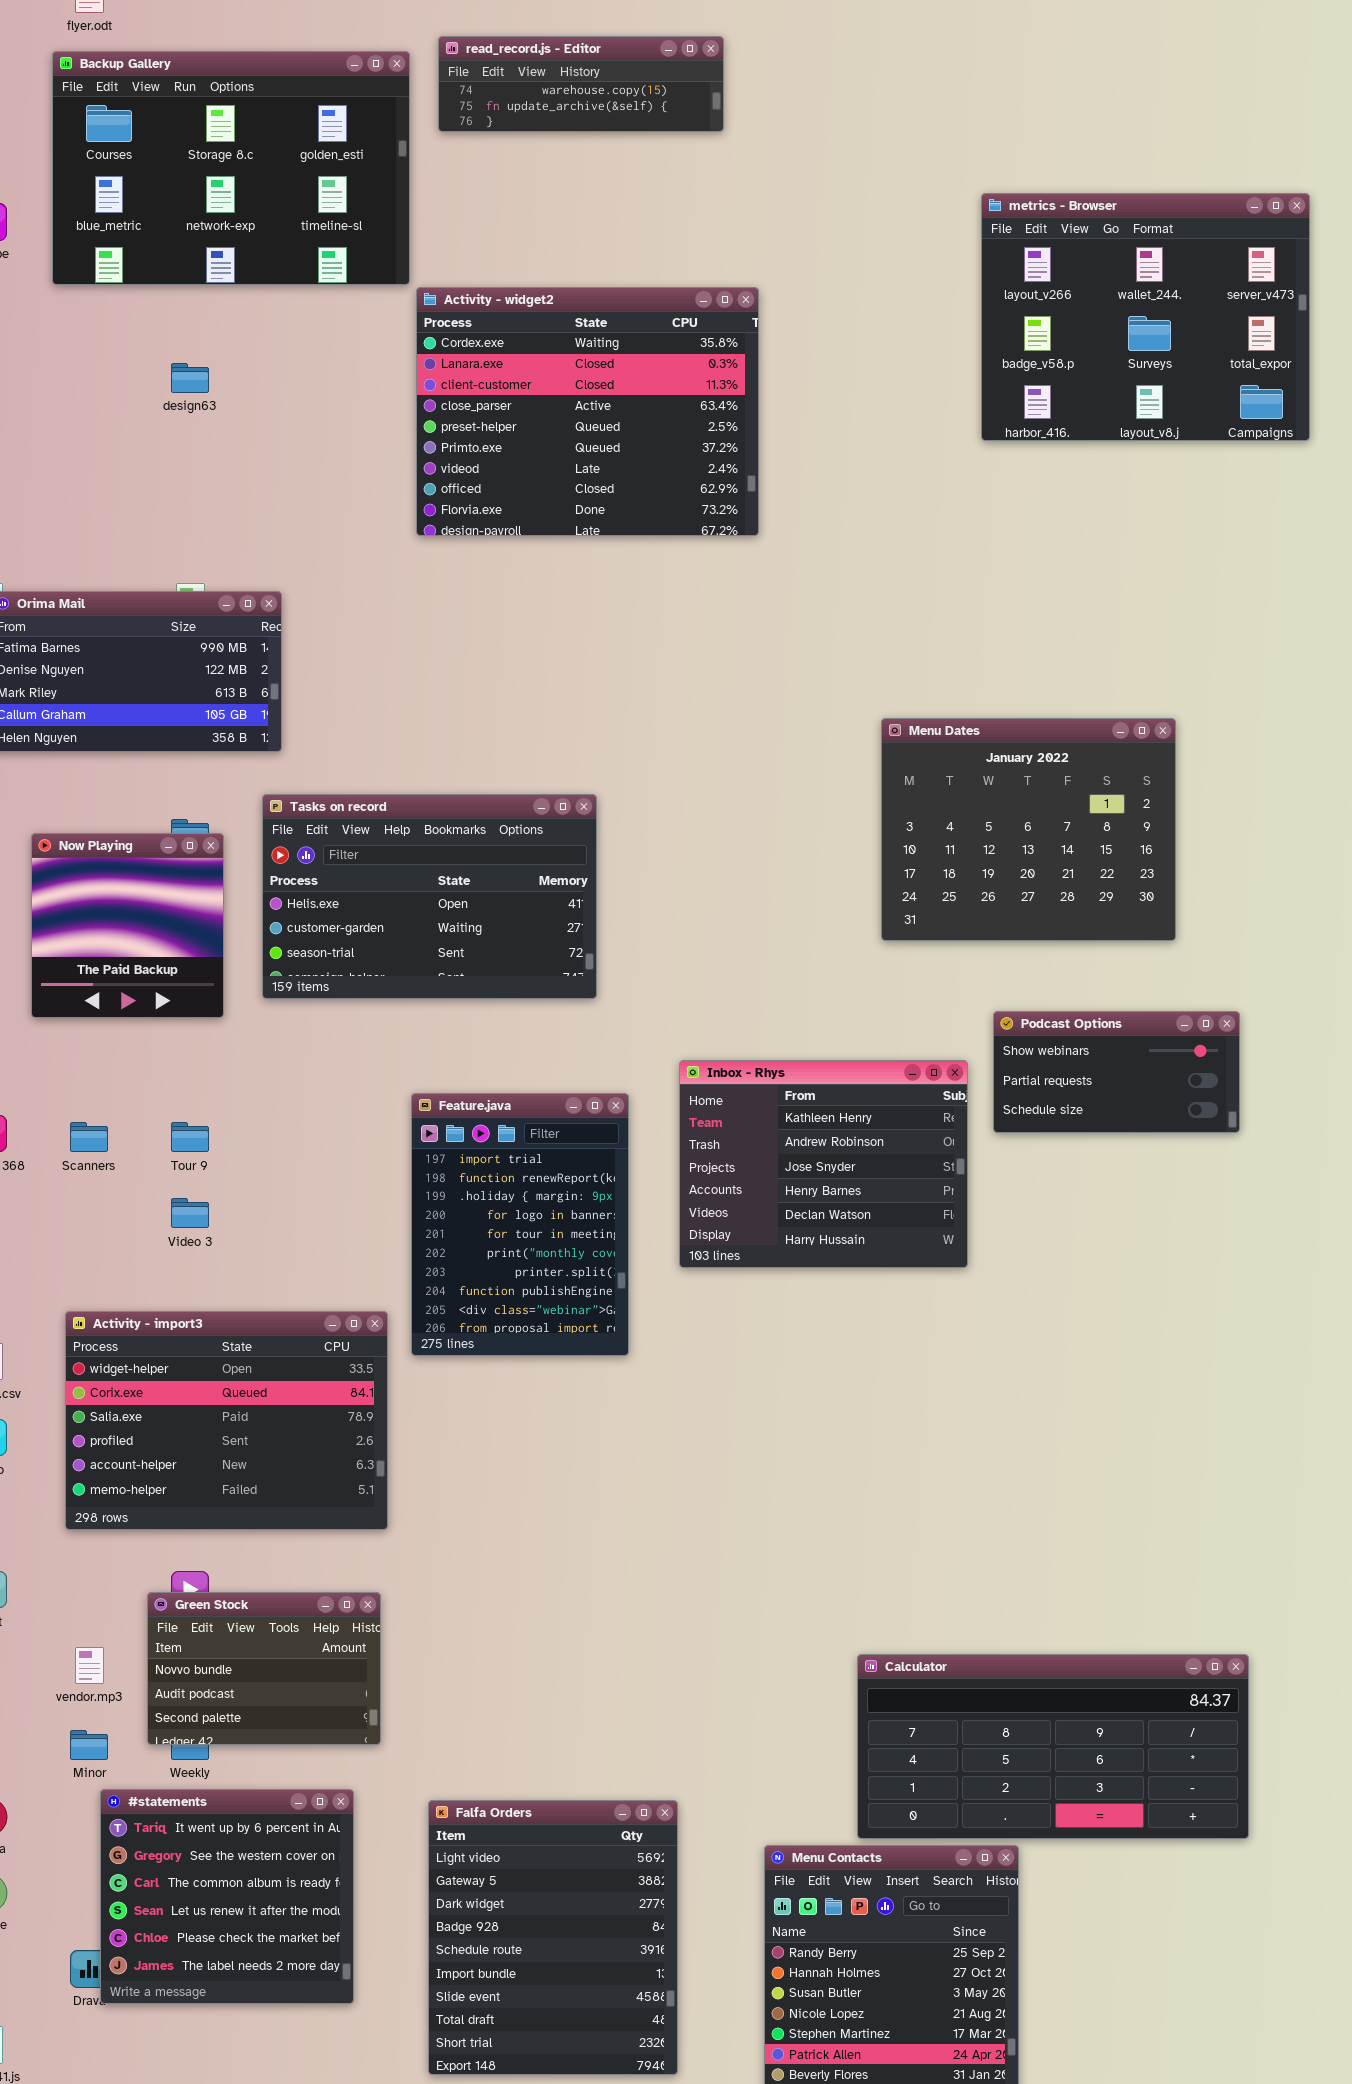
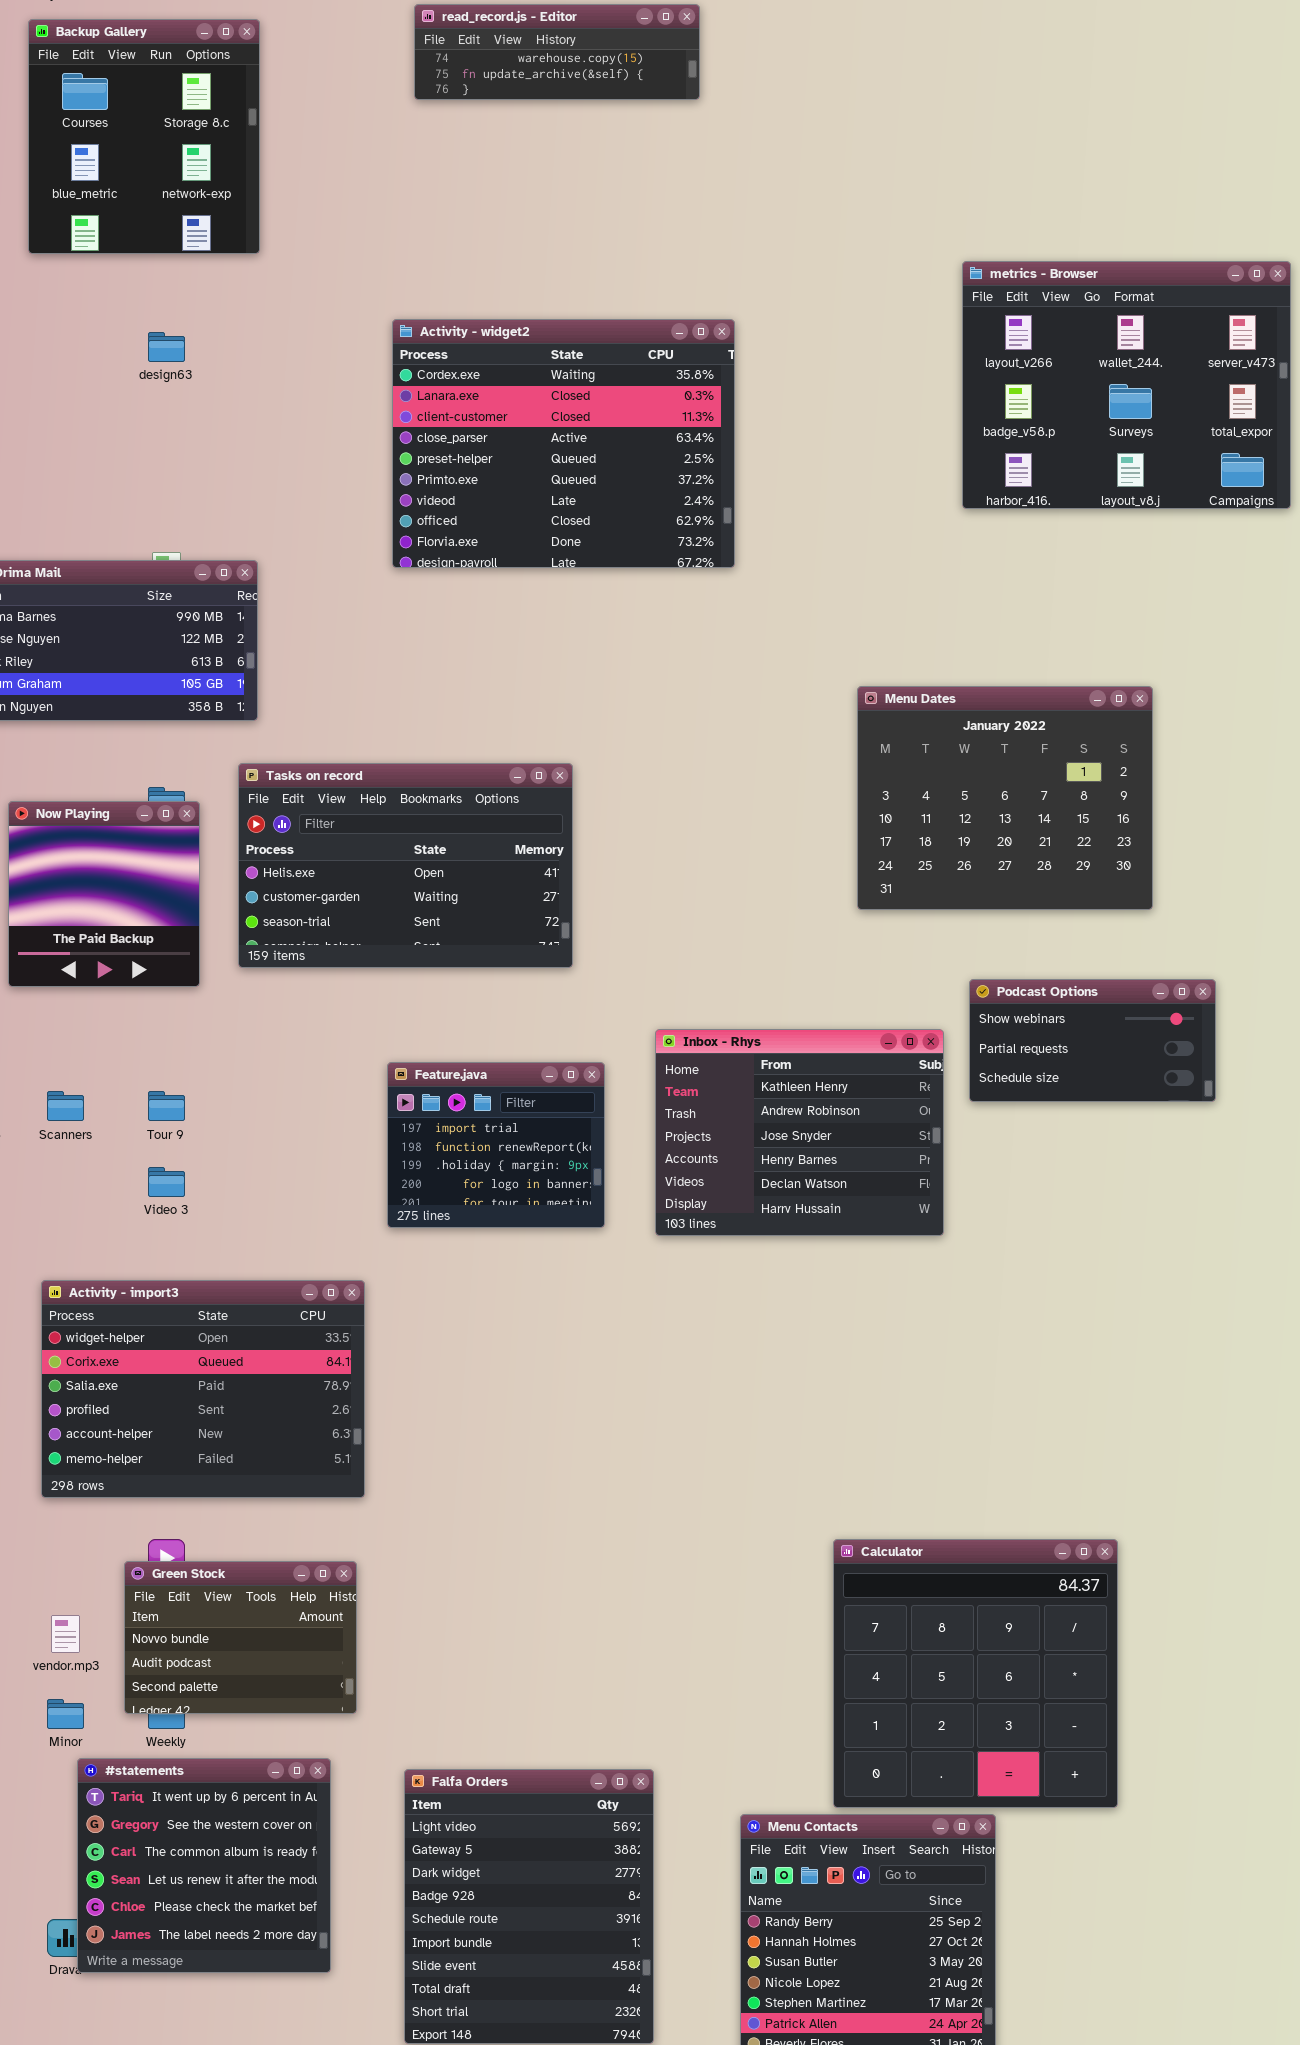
Backup Gallery: [52,51,410,285] -> [28,19,260,254], resized
metrics - Browser: [981,193,1310,441] -> [962,261,1291,509], moved
Activity - widget2: [416,287,759,536] -> [392,319,735,568], moved
Feature.java: [411,1093,629,1356] -> [387,1062,605,1228], resized
Calculator: [857,1654,1249,1839] -> [833,1539,1118,1808], resized

